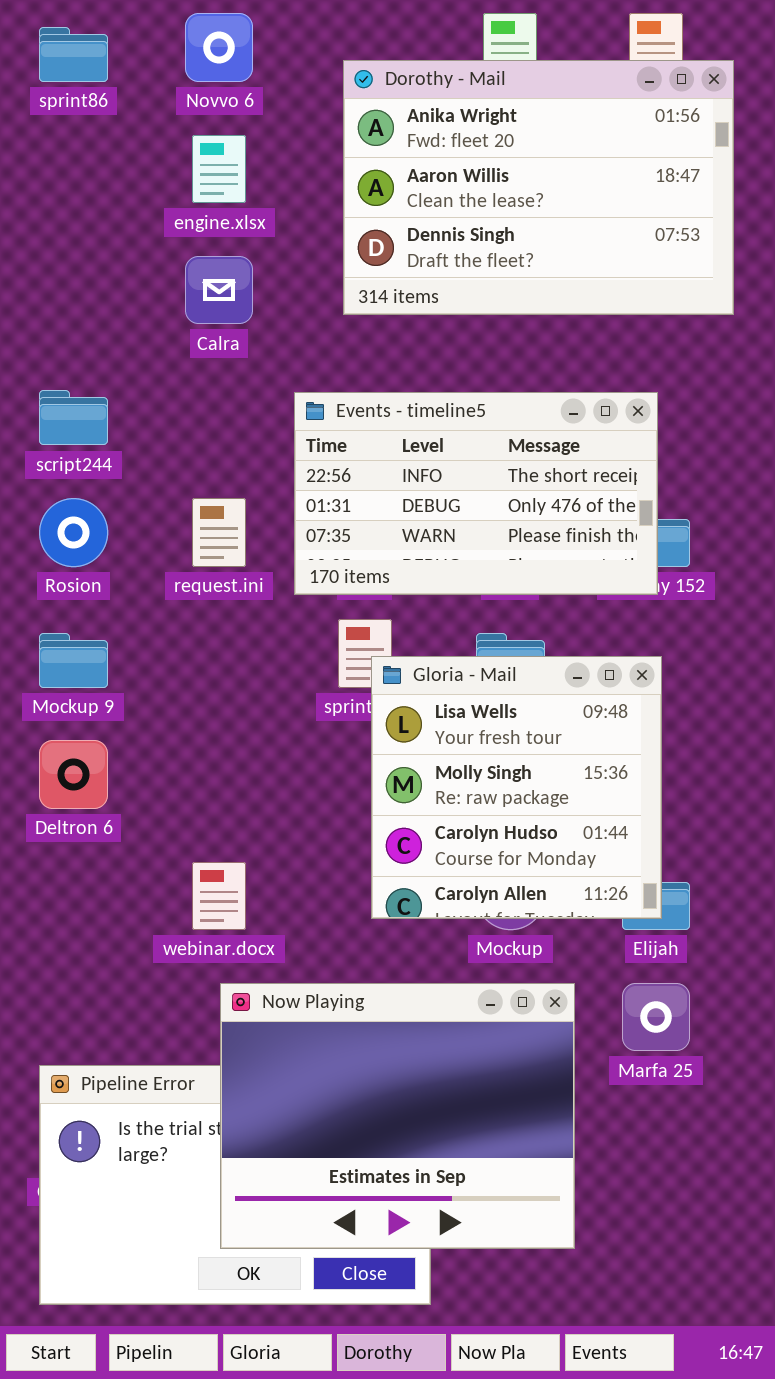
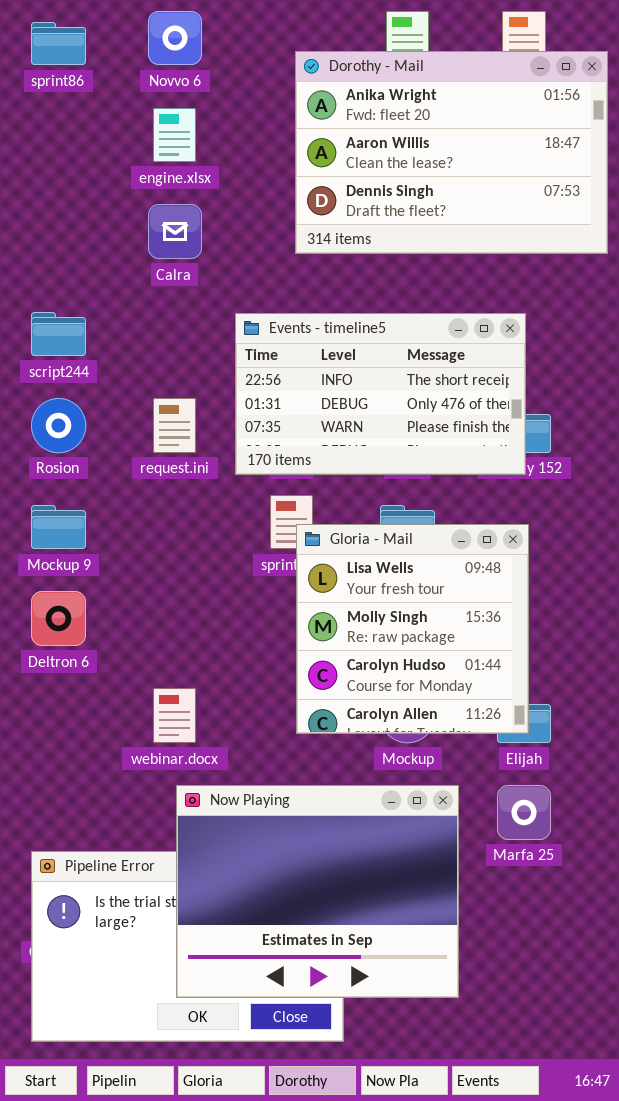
Dorothy - Mail: [343,60,734,315] -> [295,51,608,254], moved

